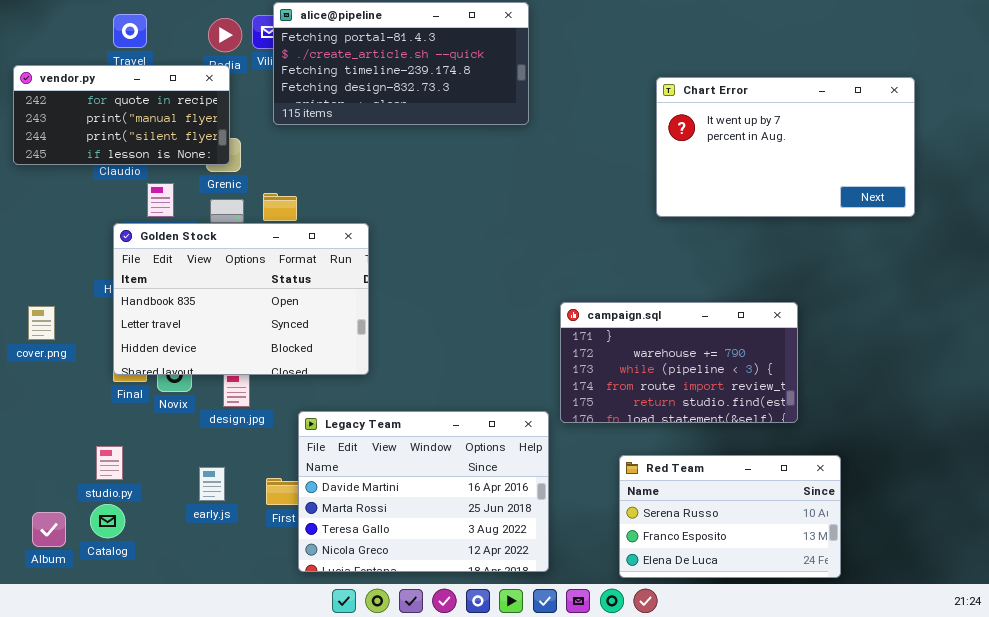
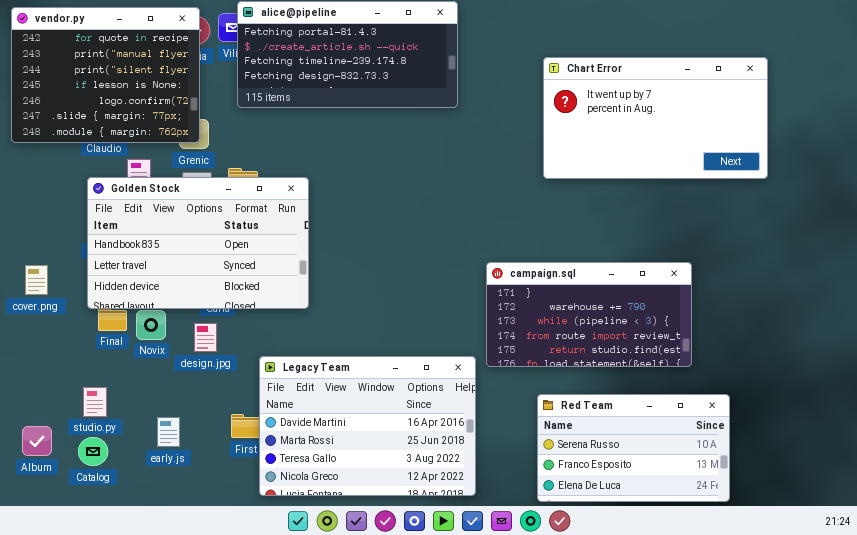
vendor.py: [13,65,230,165] -> [11,7,200,143], resized
Chart Error: [656,77,915,217] -> [543,57,768,179], moved
Golden Stock: [113,223,369,375] -> [87,177,309,309], moved
early.js: [199,467,225,501] -> [157,417,180,447], moved
Album: [32,512,66,547] -> [22,426,52,456], moved

